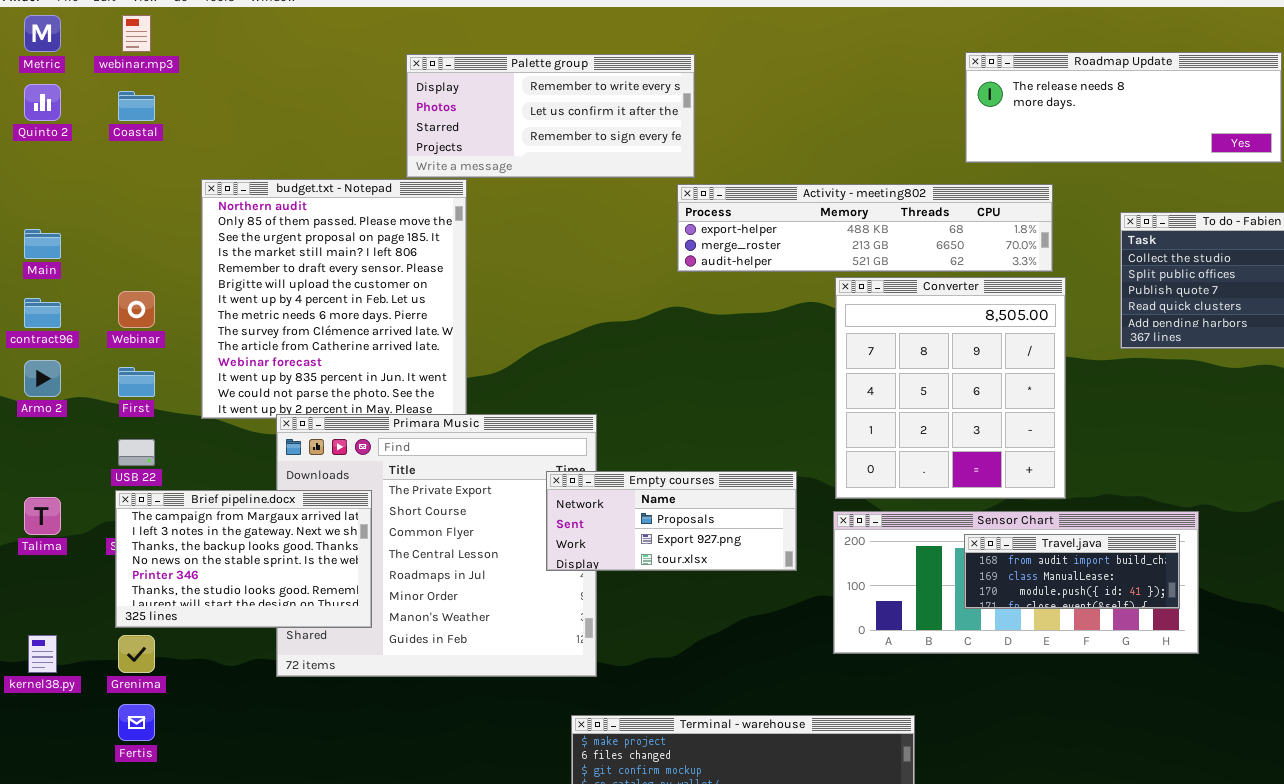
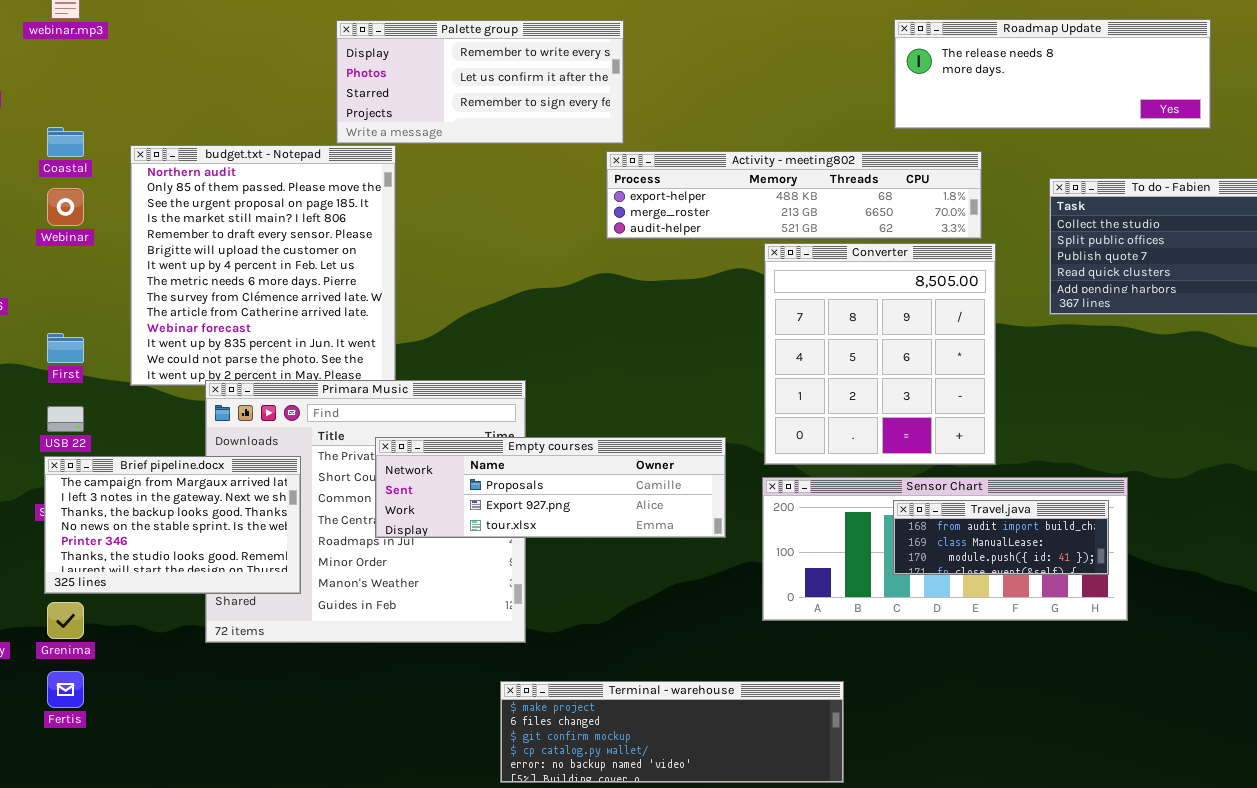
Coastal: [118,91,155,121] -> [47,127,84,157], moved
Webinar: [118,291,155,328] -> [47,188,84,226], moved
Empty courses: [546,471,797,571] -> [375,437,726,538], resized

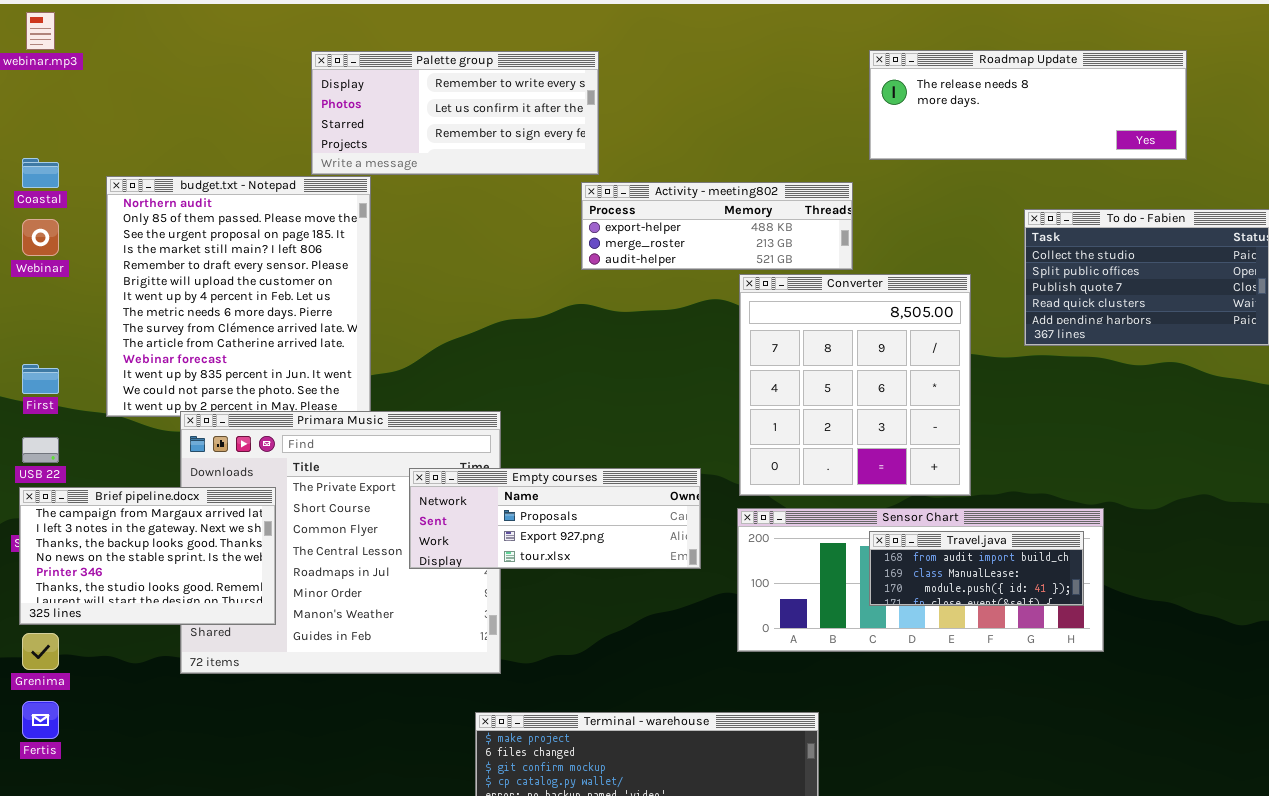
Activity - meeting802: [606,151,982,239] -> [581,182,853,270], resized
Empty courses: [375,437,726,538] -> [409,468,701,569], resized

